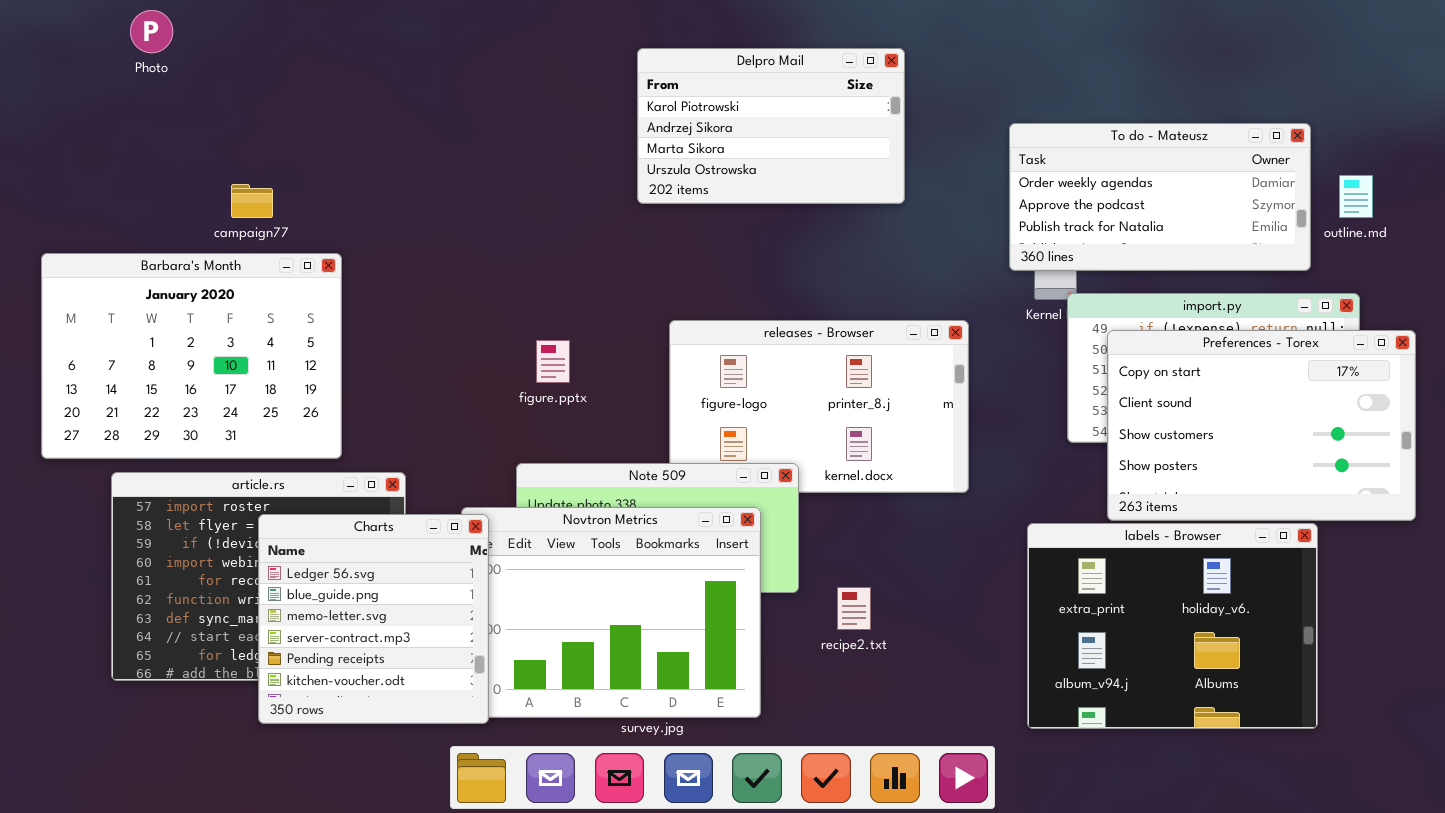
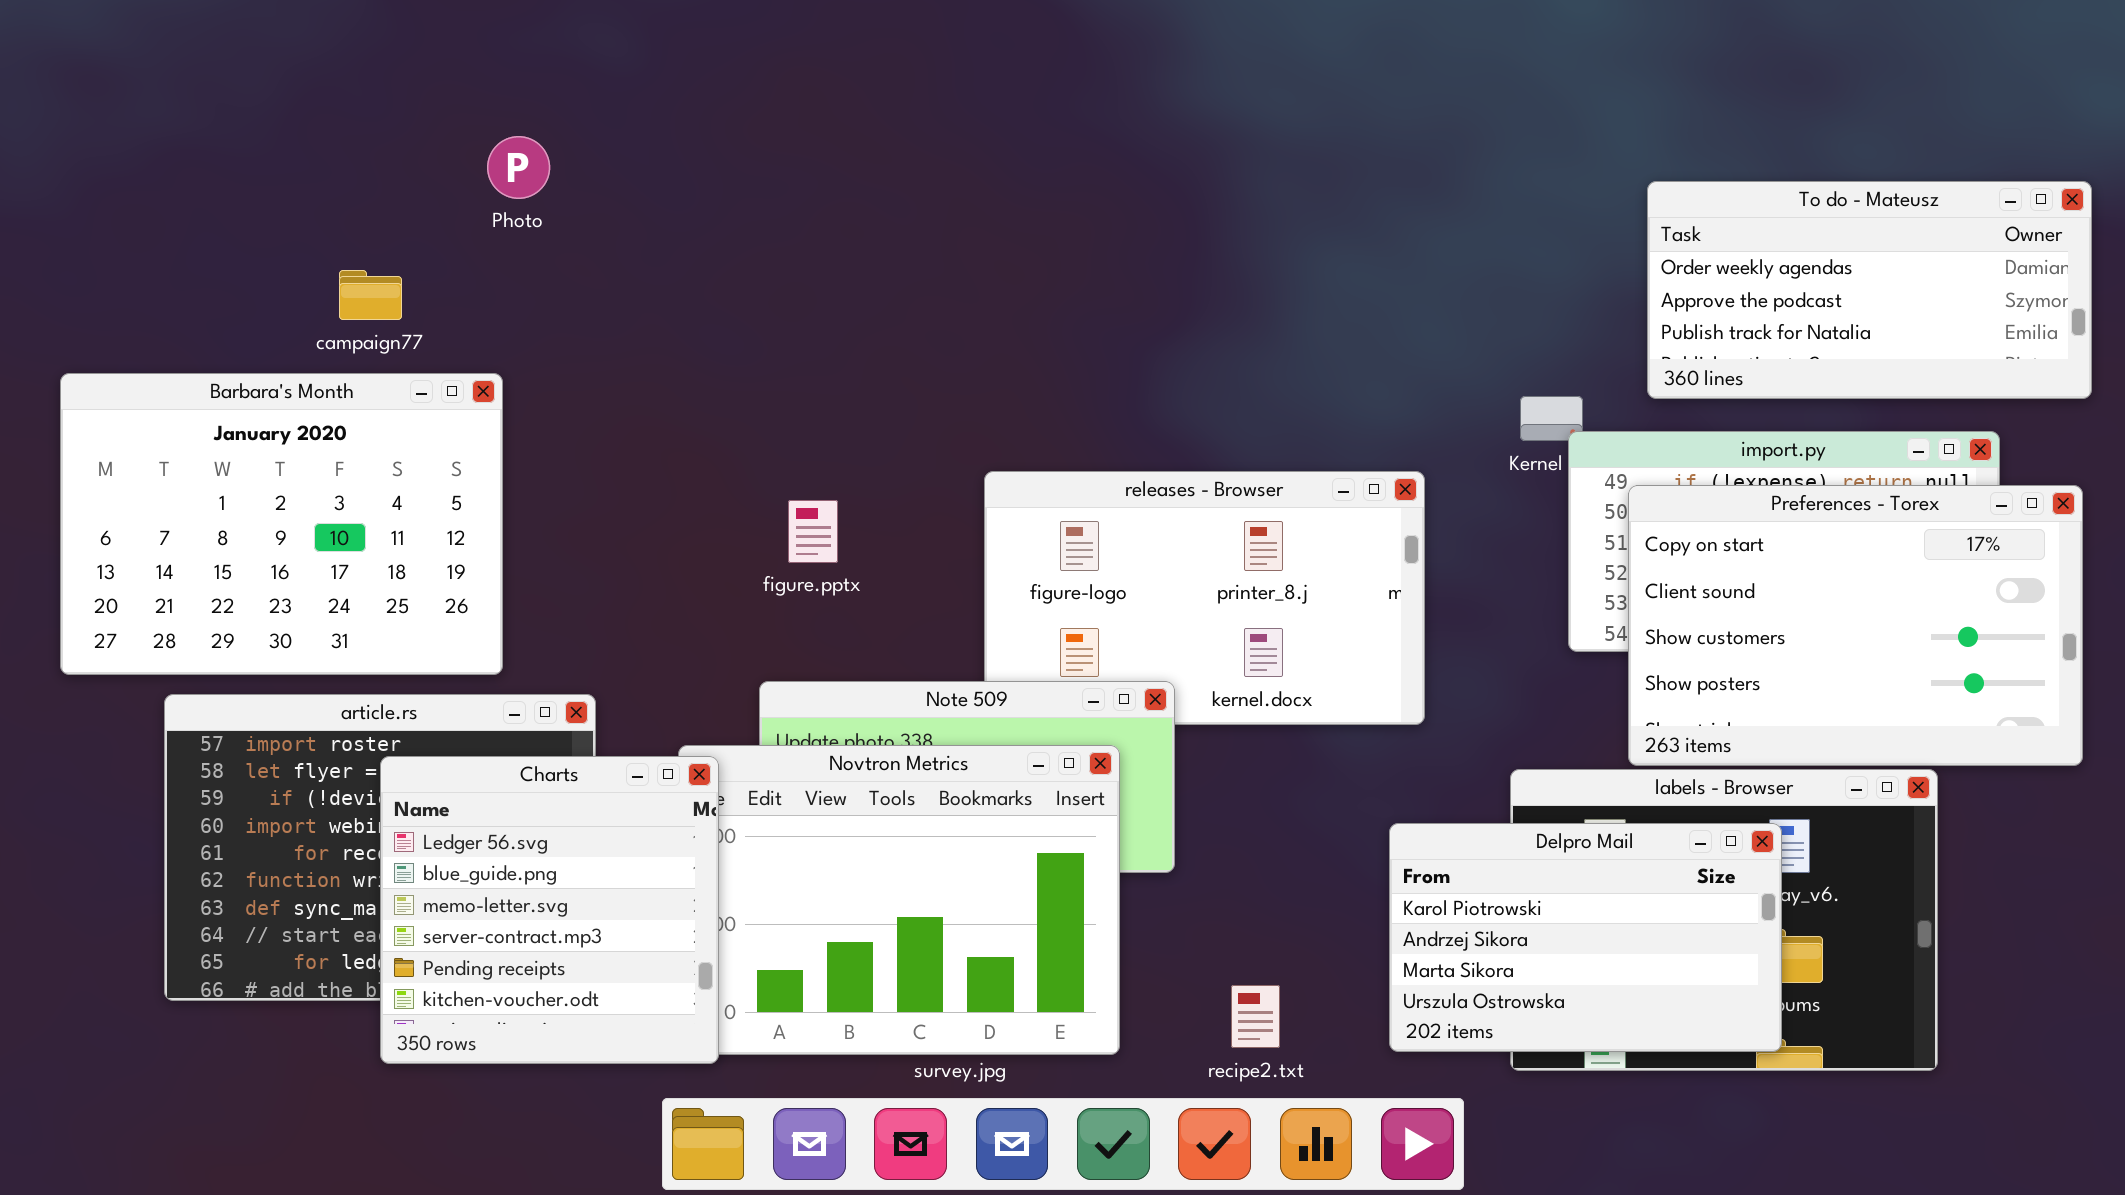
Photo: [130,10,173,53] -> [487,136,550,199], moved
Delpro Mail: [637,48,905,204] -> [1389,823,1782,1052], moved
To do - Mateusz: [1009,123,1311,271] -> [1647,181,2092,399], moved
recipe2.txt: [837,587,871,630] -> [1231,985,1280,1048], moved

